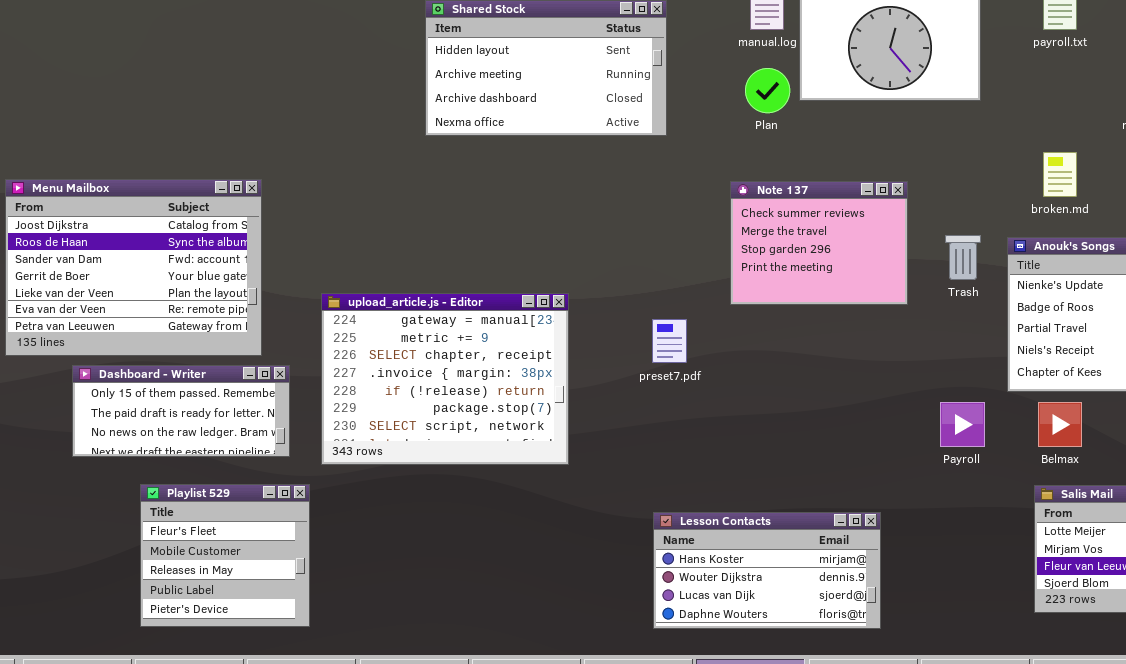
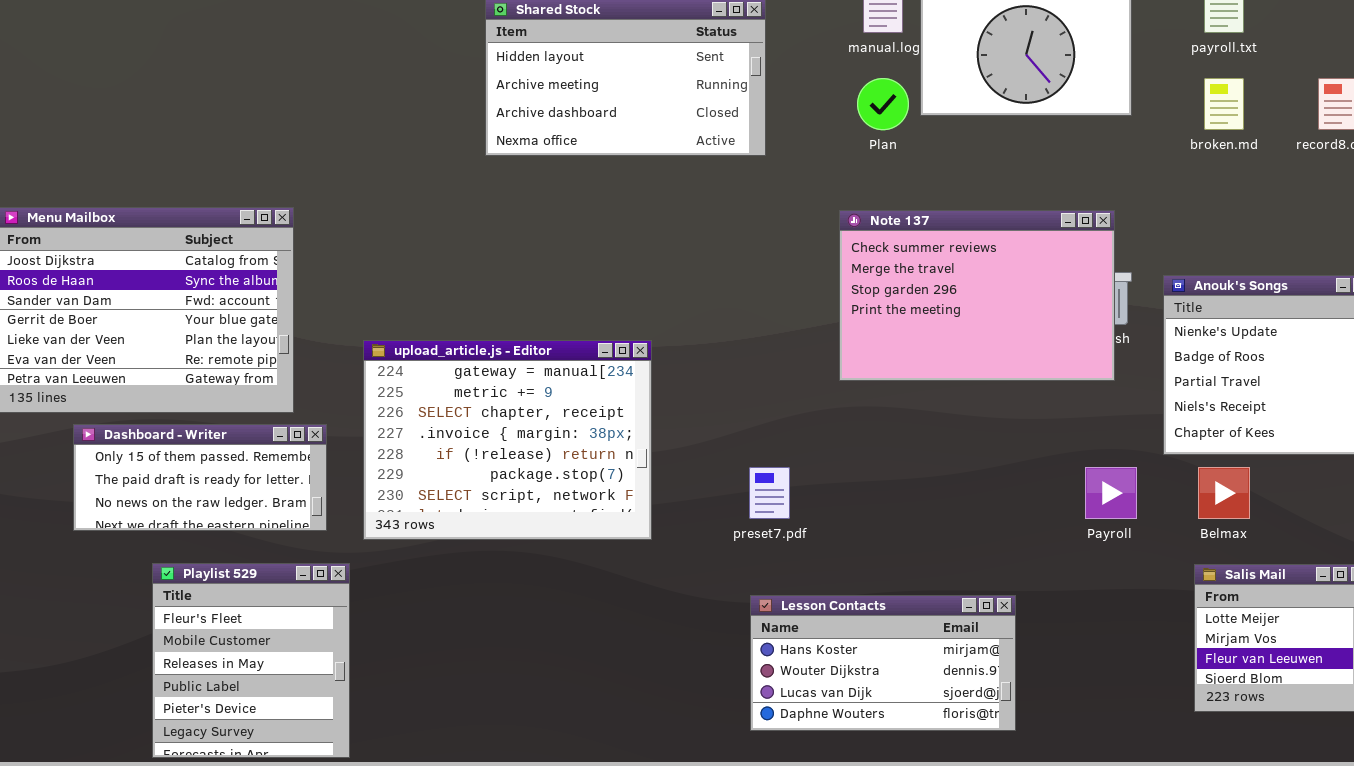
broken.md: [1043,152,1077,197] -> [1204,78,1244,130], moved
Note 137: [730,181,908,305] -> [839,210,1115,381], resized
preset7.pdf: [652,319,687,363] -> [749,467,790,519], moved
Playlist 529: [140,484,310,627] -> [152,563,350,758], resized

